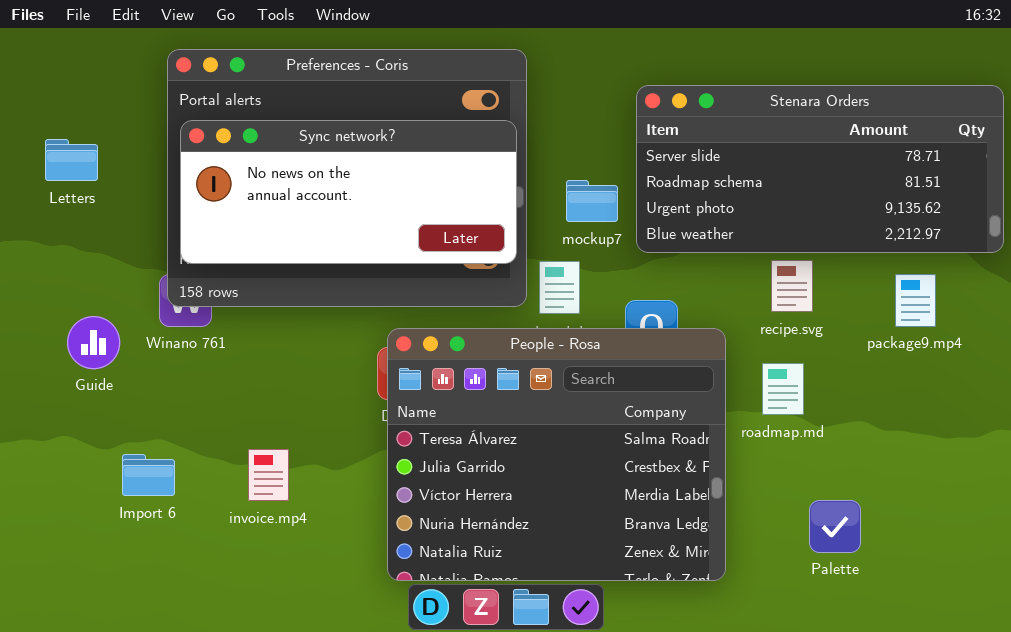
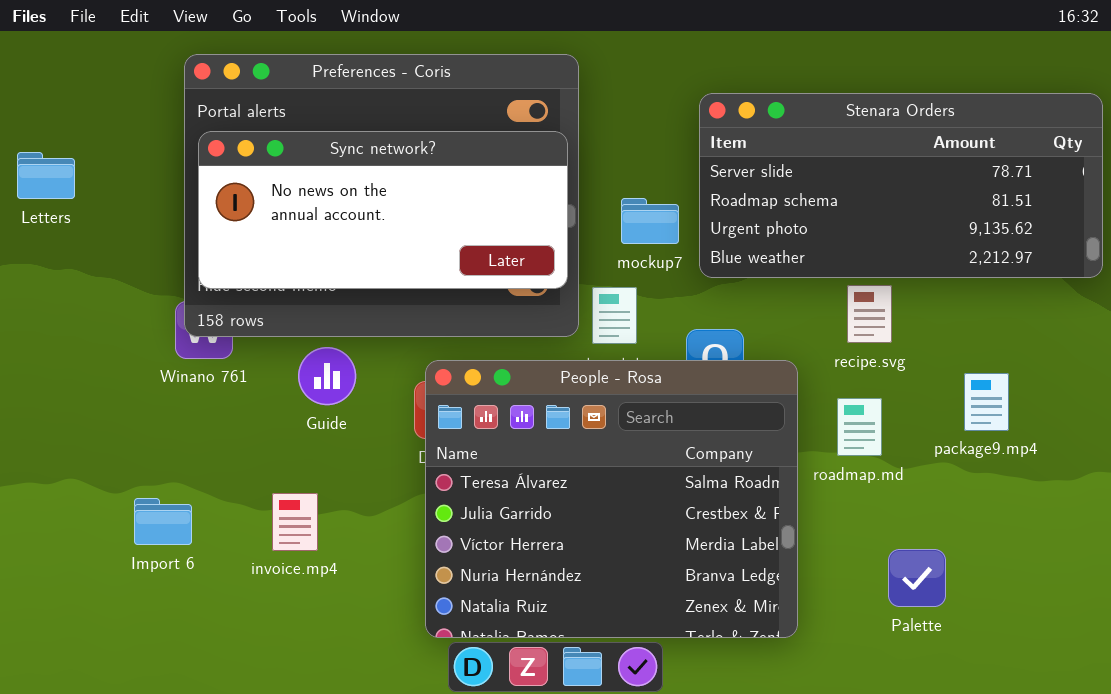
Letters: [45,139,98,181] -> [17,152,75,199], moved
package9.mp4: [895,274,936,327] -> [964,373,1009,431], moved
Guide: [67,316,120,369] -> [298,347,356,405], moved

